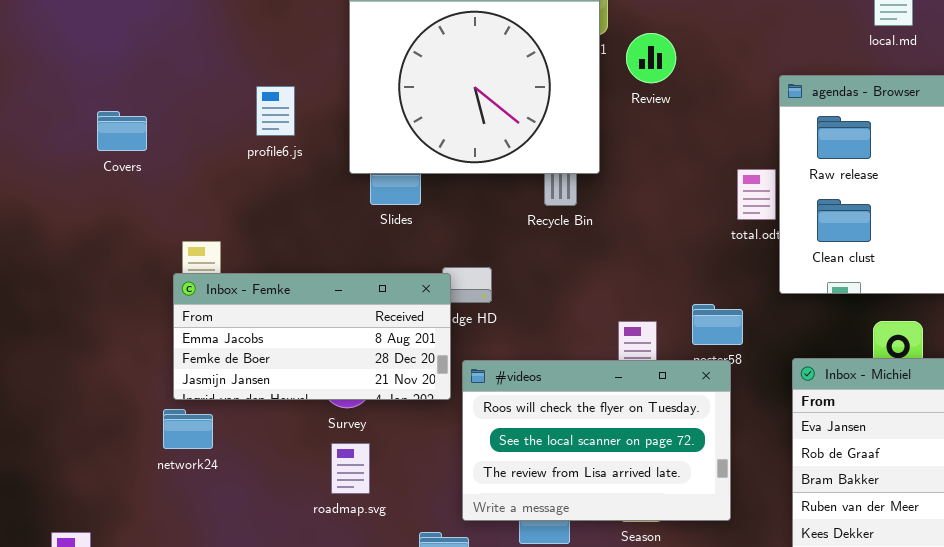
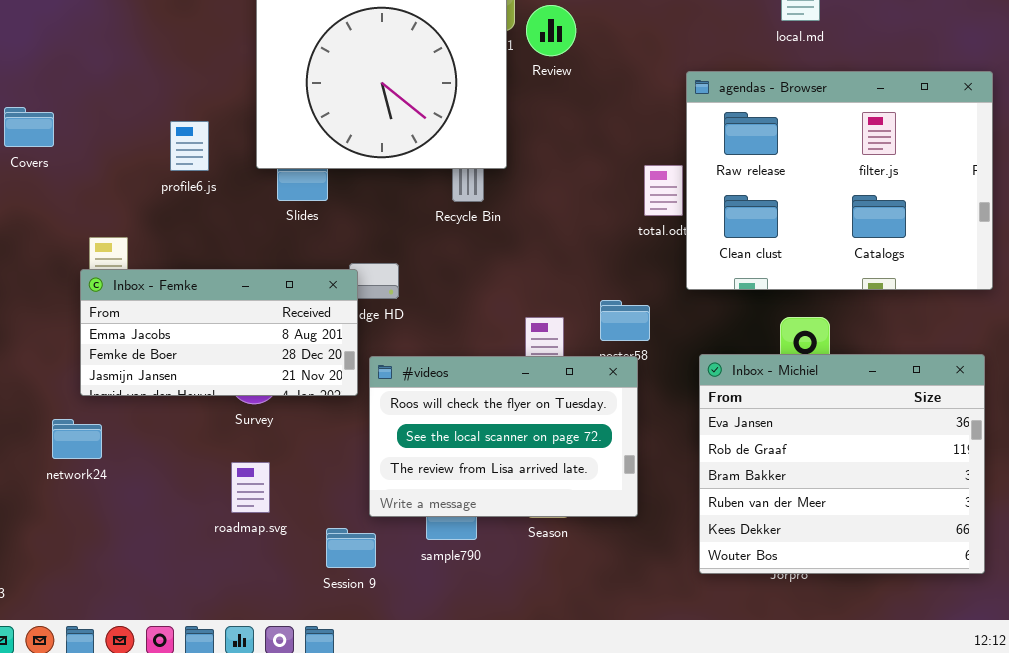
Review: [626,33,676,83] -> [526,5,576,56], moved
profile6.js: [256,86,295,136] -> [170,121,209,171], moved
network24: [163,409,213,449] -> [52,419,102,459], moved
roadmap.svg: [331,443,370,494] -> [231,462,270,513], moved

